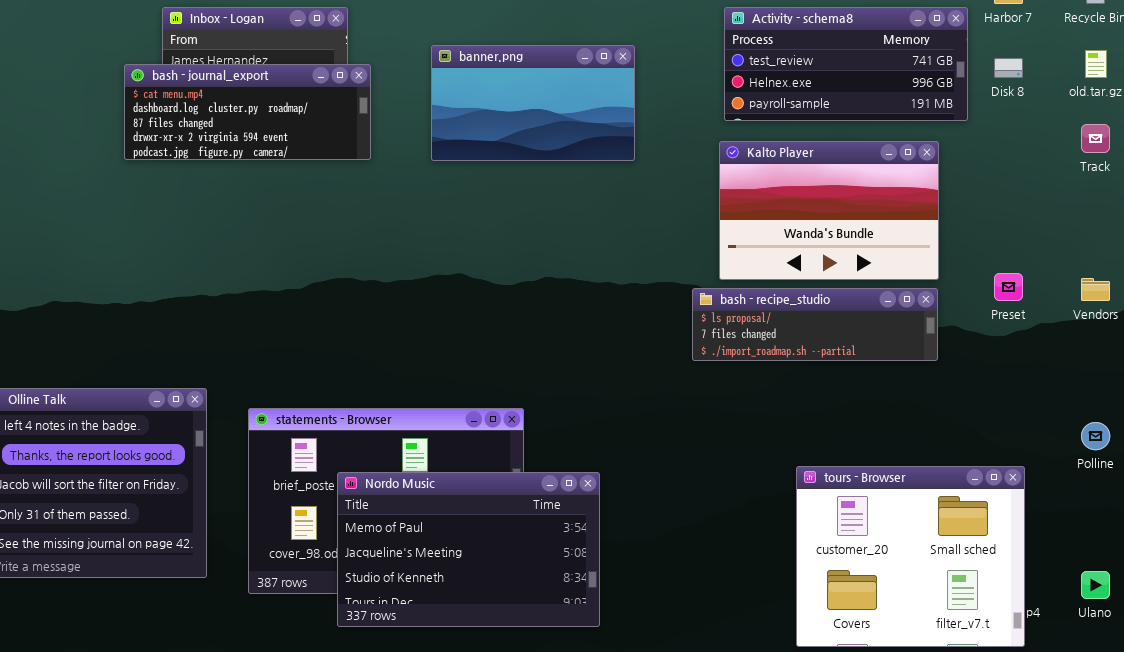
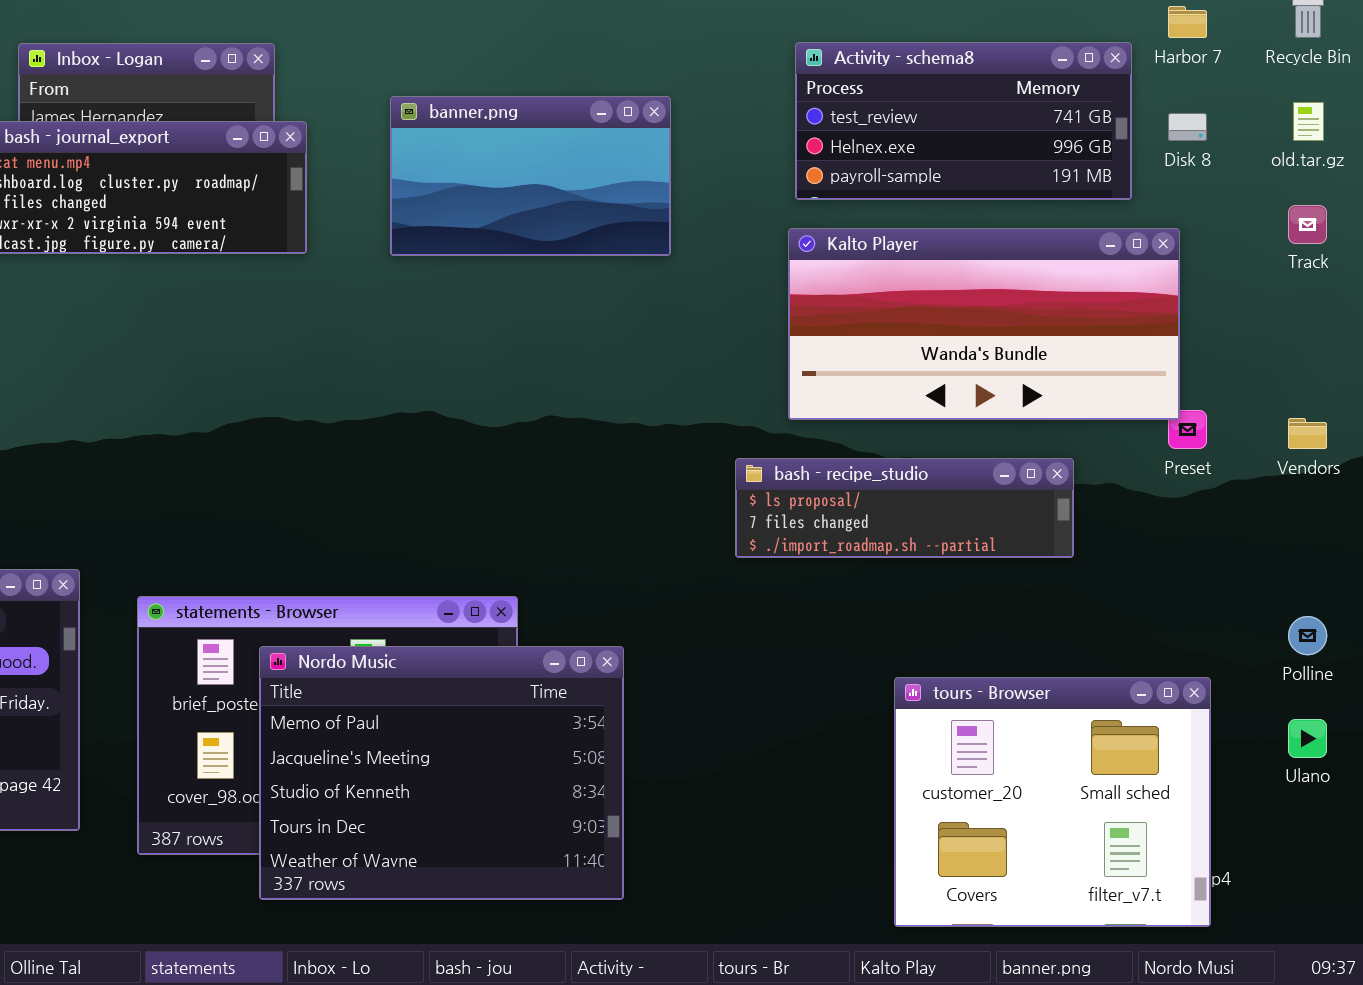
Kalto Player: [719,141,939,280] -> [788,228,1180,420], resized
bash - recipe_studio: [692,288,938,361] -> [735,458,1074,558], moved
Nordo Music: [337,472,600,627] -> [259,646,624,900], resized
Ulano: [1081,571,1110,599] -> [1288,719,1327,758], moved

